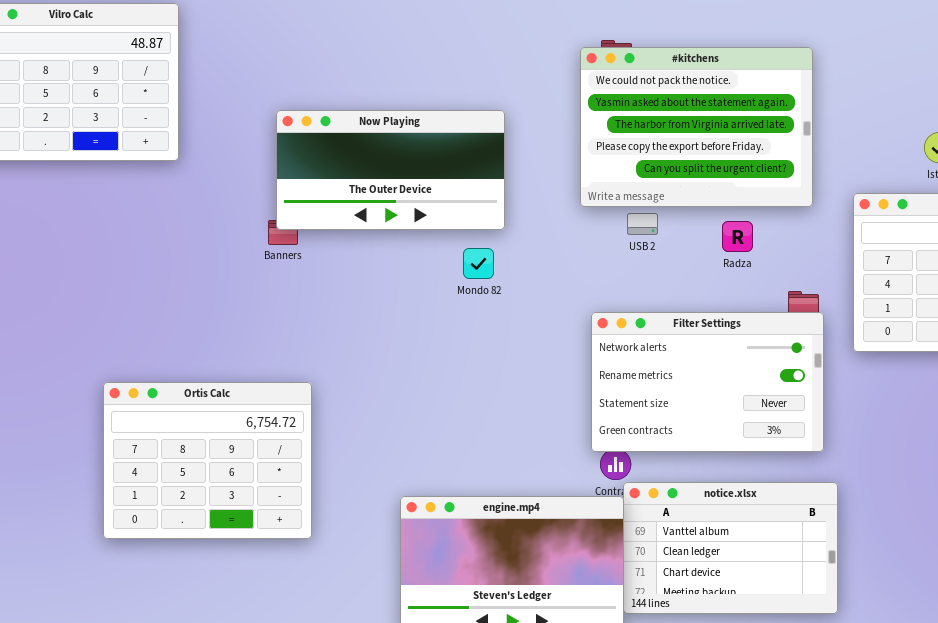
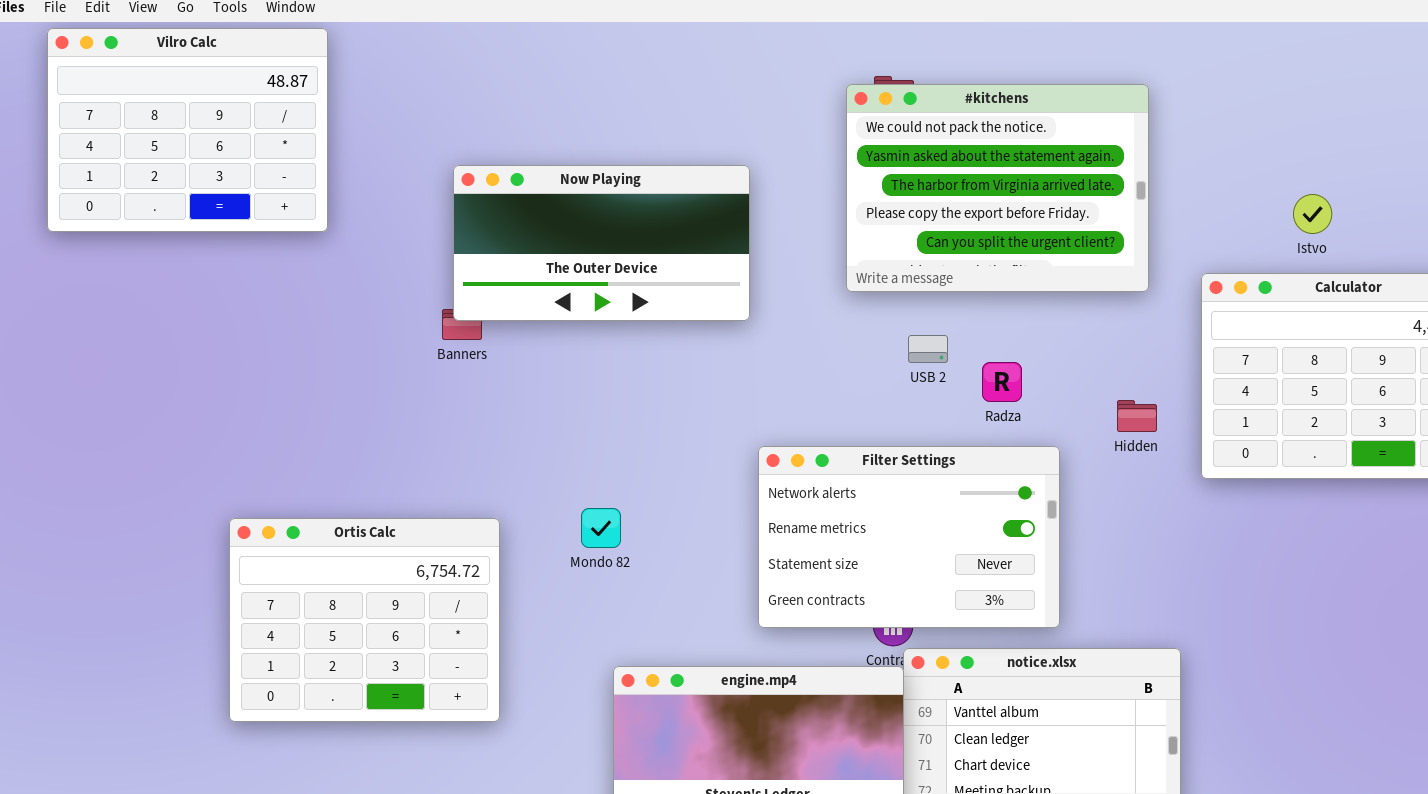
USB 2: [627,213,658,235] -> [908,335,948,363], moved
Radza: [722,221,753,252] -> [982,362,1022,402], moved
Mondo 82: [463,248,494,279] -> [581,508,621,548], moved
Filter Settings: [591,312,824,452] -> [758,446,1060,628], moved

